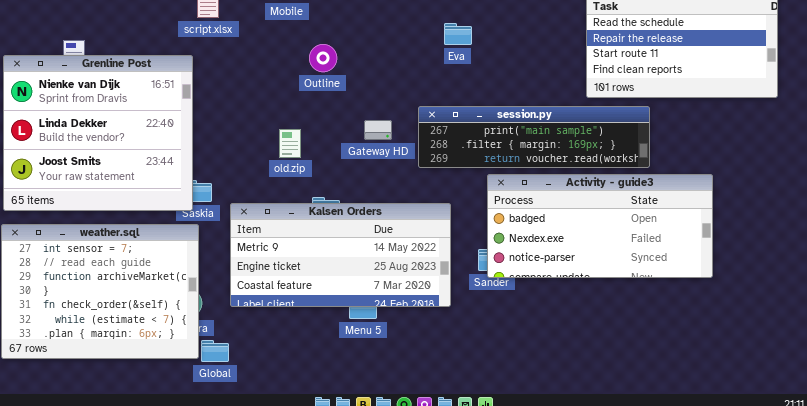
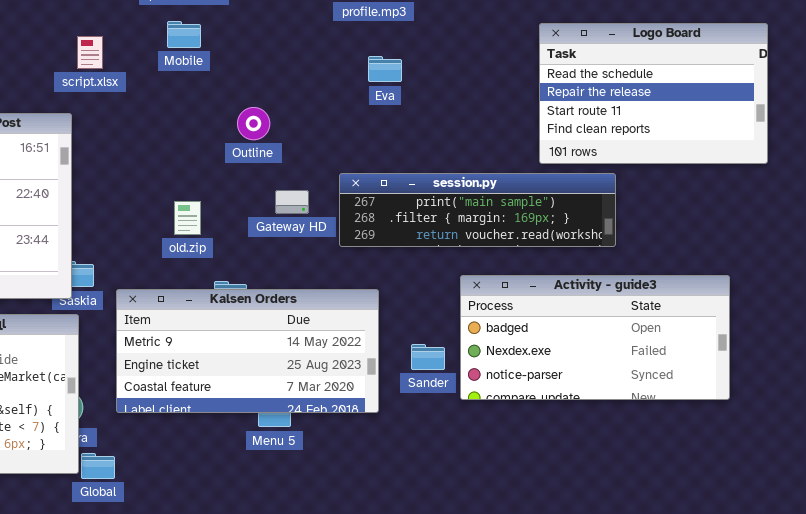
Eva: [444,23,472,45] -> [368,56,402,82], moved
Outline: [309,44,337,72] -> [237,107,270,140], moved
Activity - guide3: [487,174,713,278] -> [460,275,730,400], moved

